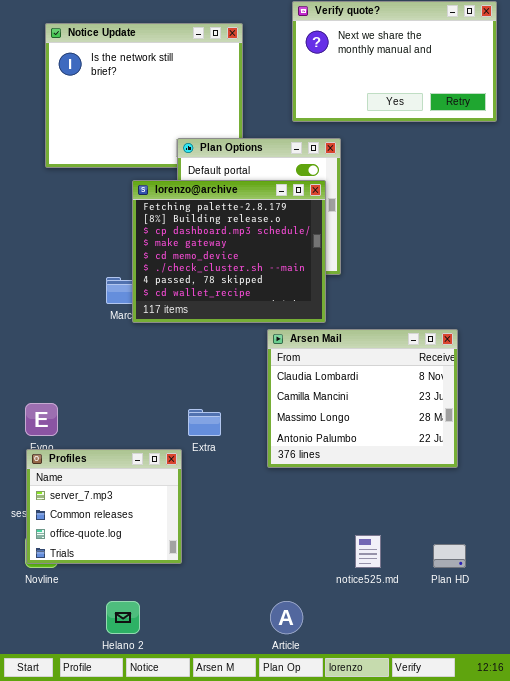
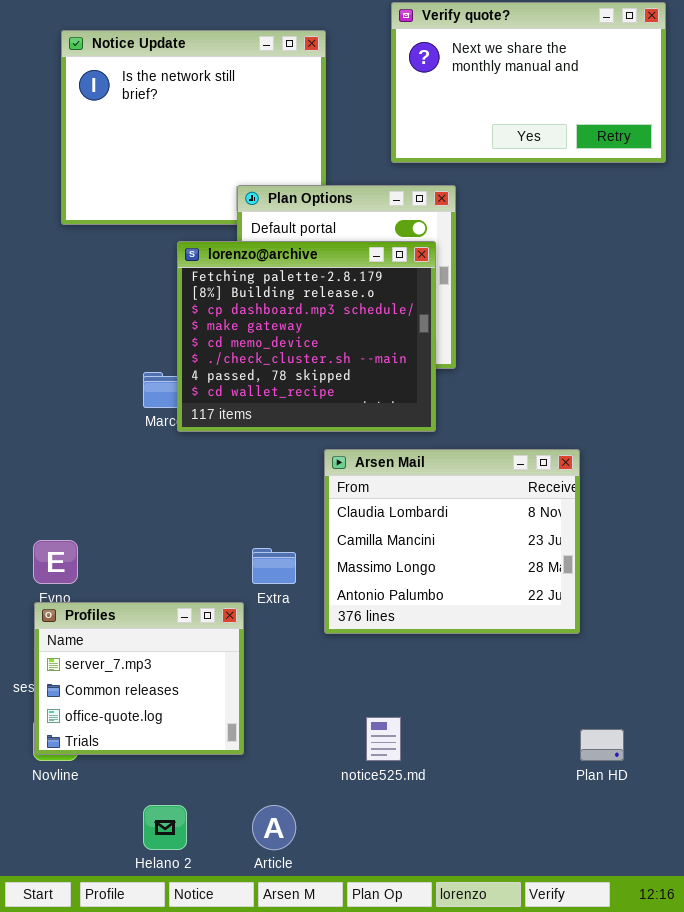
Arsen Mail: [267,329,458,468] -> [324,449,580,634], moved
notice525.md: [355,535,381,568] -> [366,717,401,761], moved
Article: [270,601,303,634] -> [252,805,296,850], moved

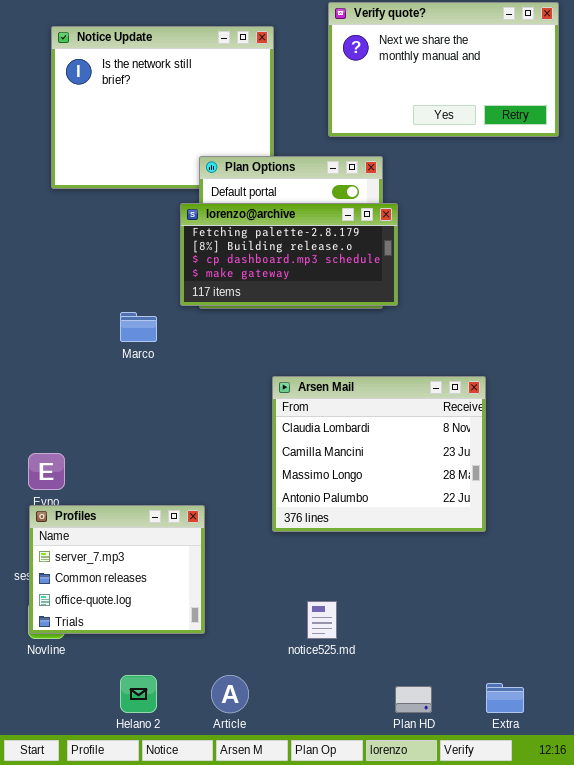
lorenzo@archive: [177,241,436,432] -> [180,203,398,306], moved, resized
Extra: [252,548,296,584] -> [486,683,524,713], moved
Plan HD: [580,729,624,761] -> [395,686,432,713], moved

